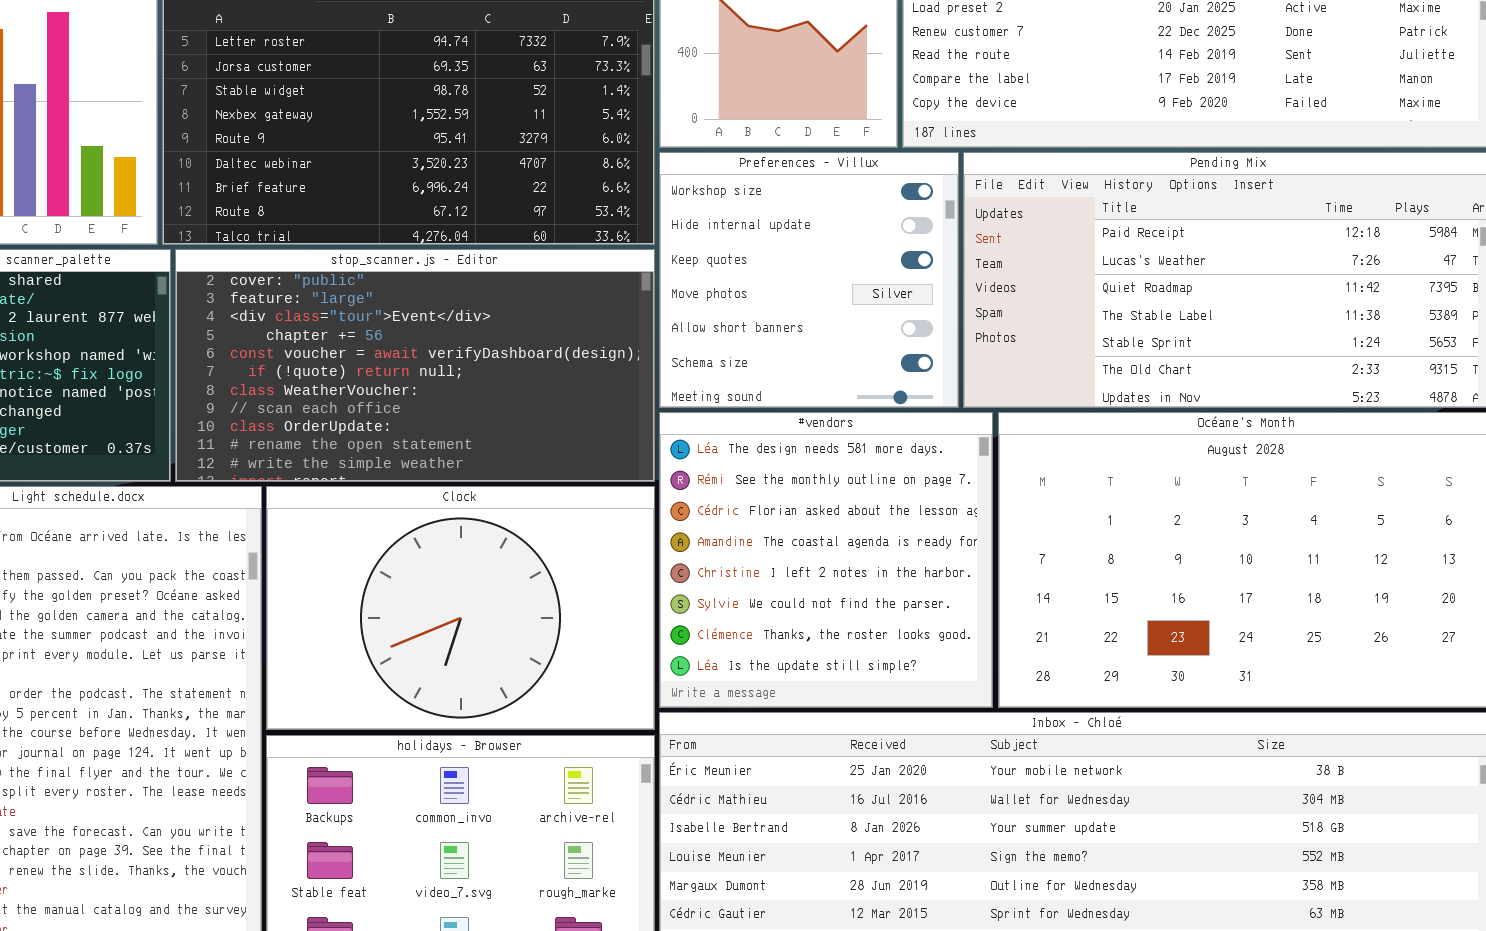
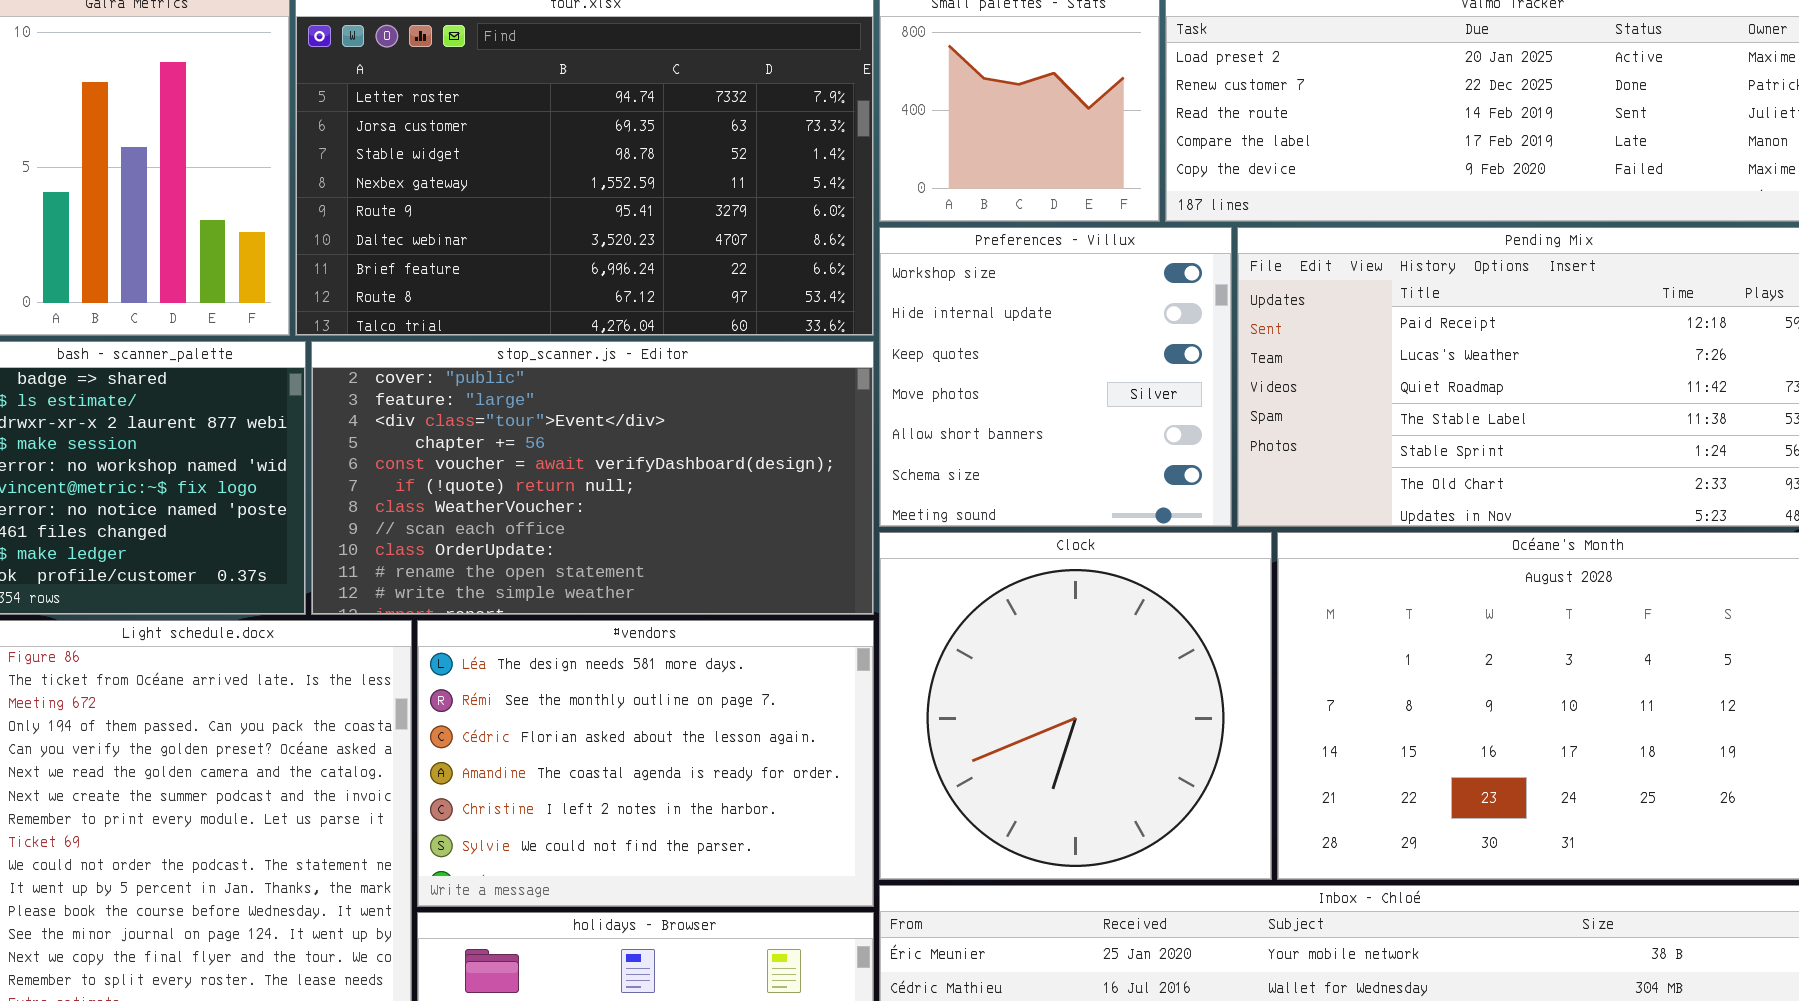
#vendors: [659,412,993,708] -> [417,620,874,907], moved, resized
Clock: [266,486,655,730] -> [879,532,1272,880], moved, resized

